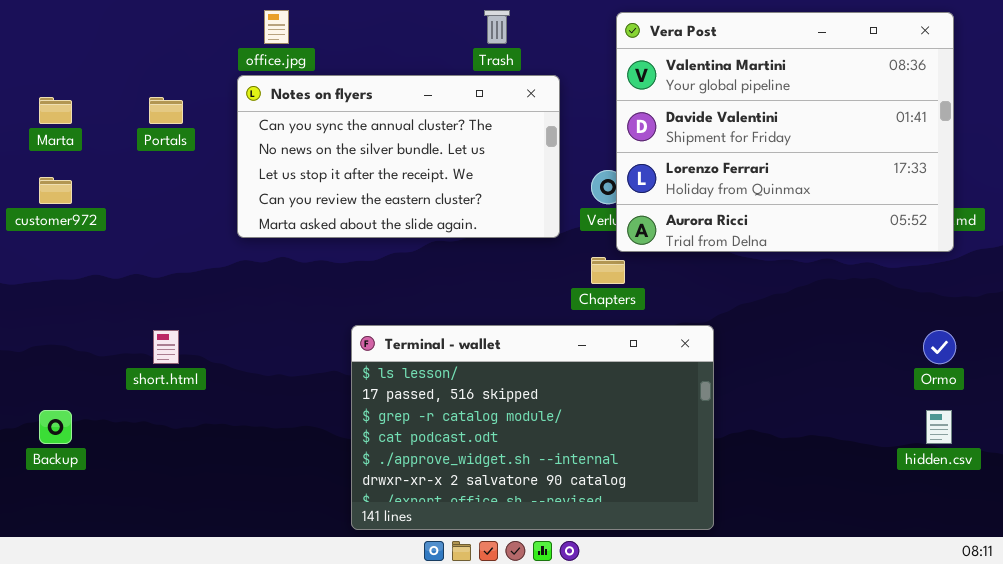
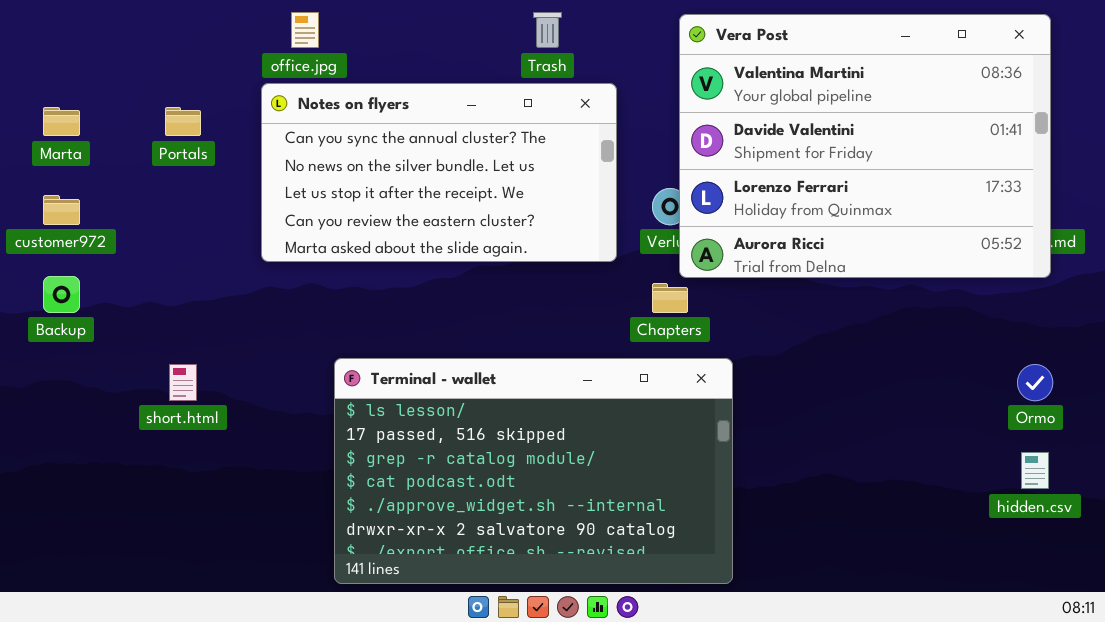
Terminal - wallet: [351,325,714,530] -> [334,358,733,584], moved
Backup: [39,410,72,444] -> [43,276,80,313], moved

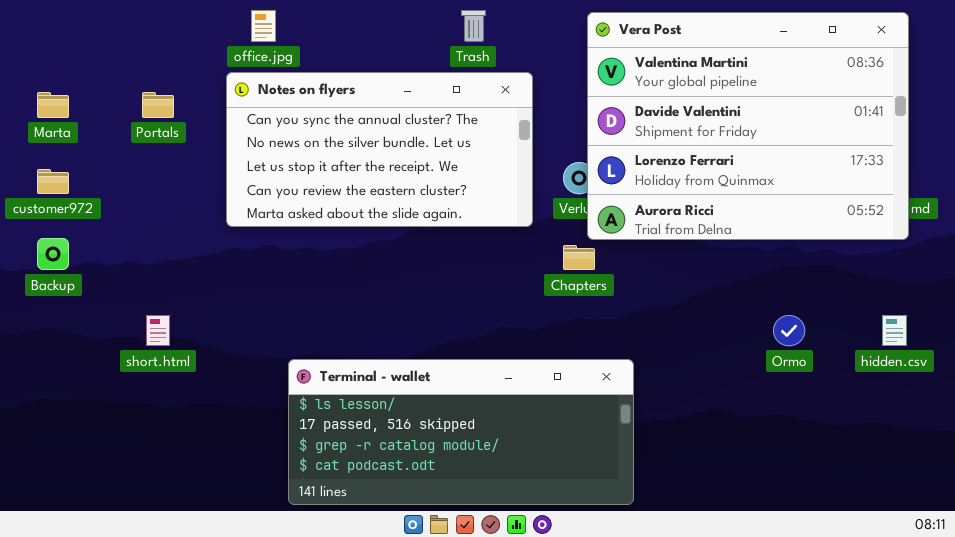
Terminal - wallet: [334,358,733,584] -> [288,359,634,505], resized
Ormo: [1017,364,1053,401] -> [773,315,805,346], moved
hidden.csv: [1021,452,1049,489] -> [882,315,907,346], moved

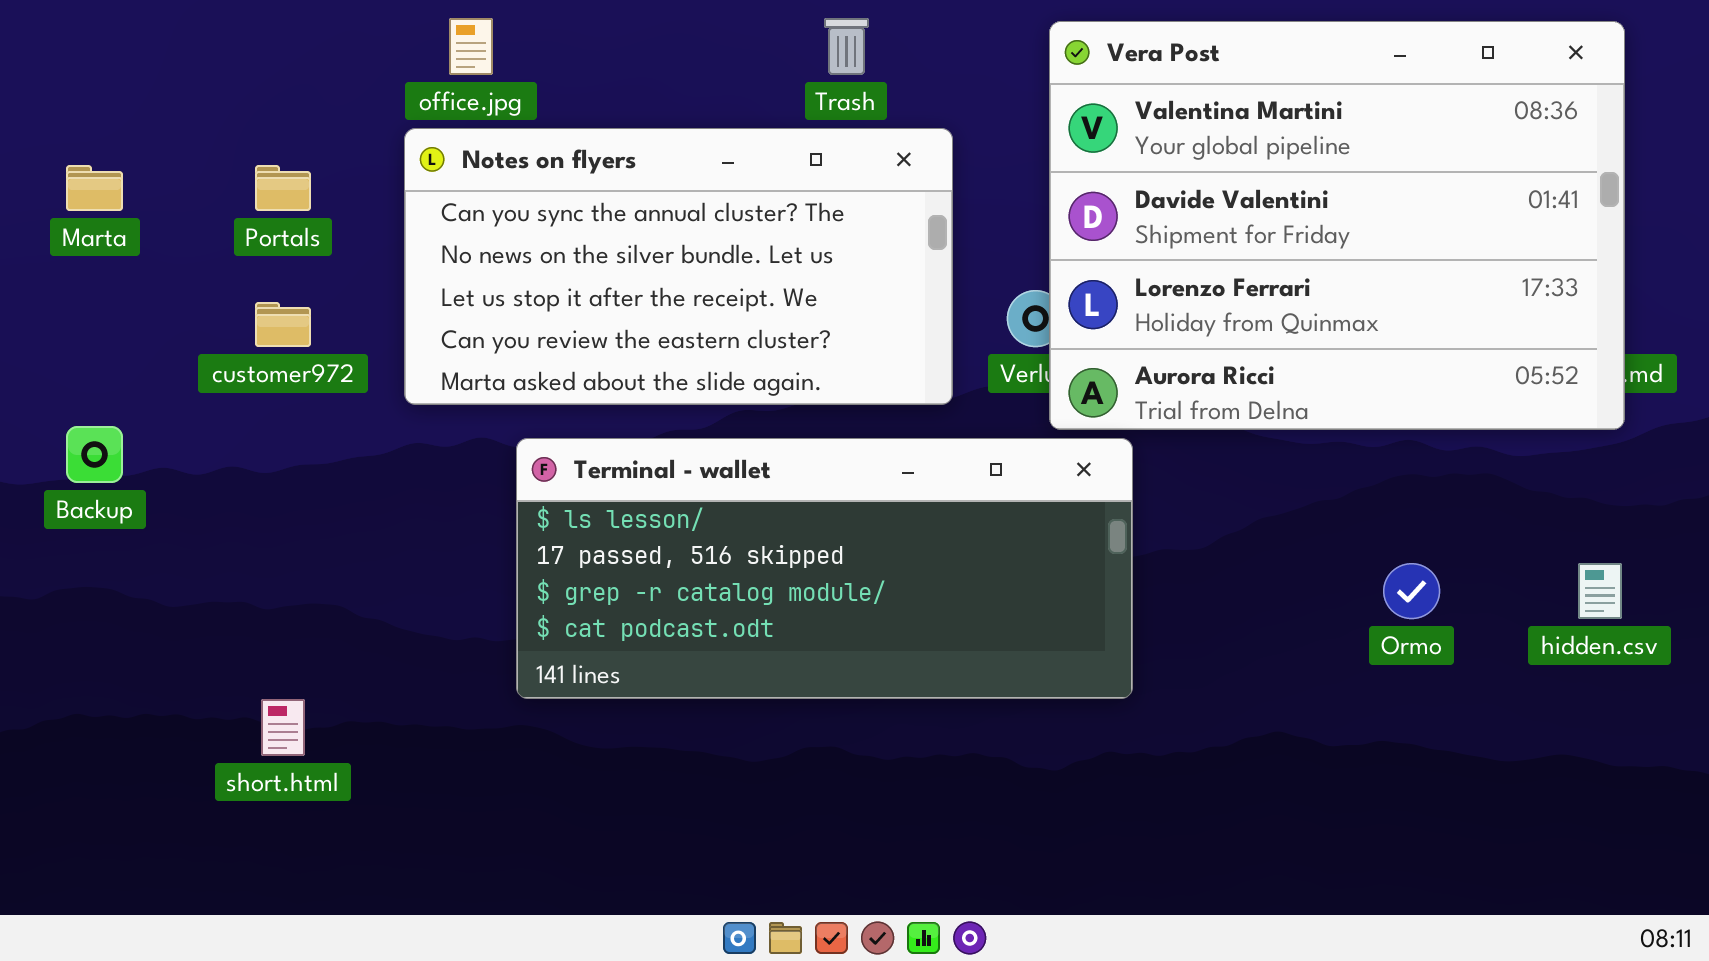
customer972: [37,169,69,194] -> [255,302,311,347], moved
short.html: [146,315,170,346] -> [261,699,305,756], moved
Terminal - wallet: [288,359,634,505] -> [516,438,1133,699], moved

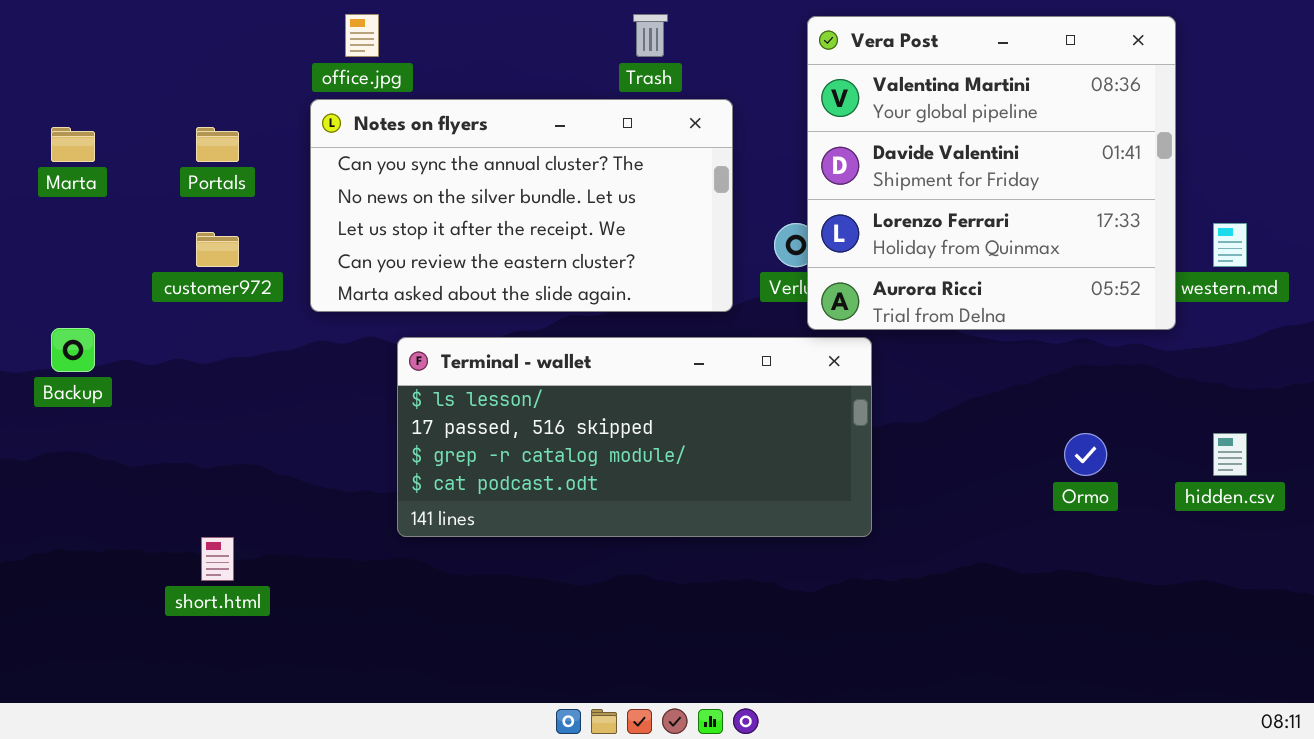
Vera Post: [1049,21,1625,430] -> [807,16,1176,330], resized

